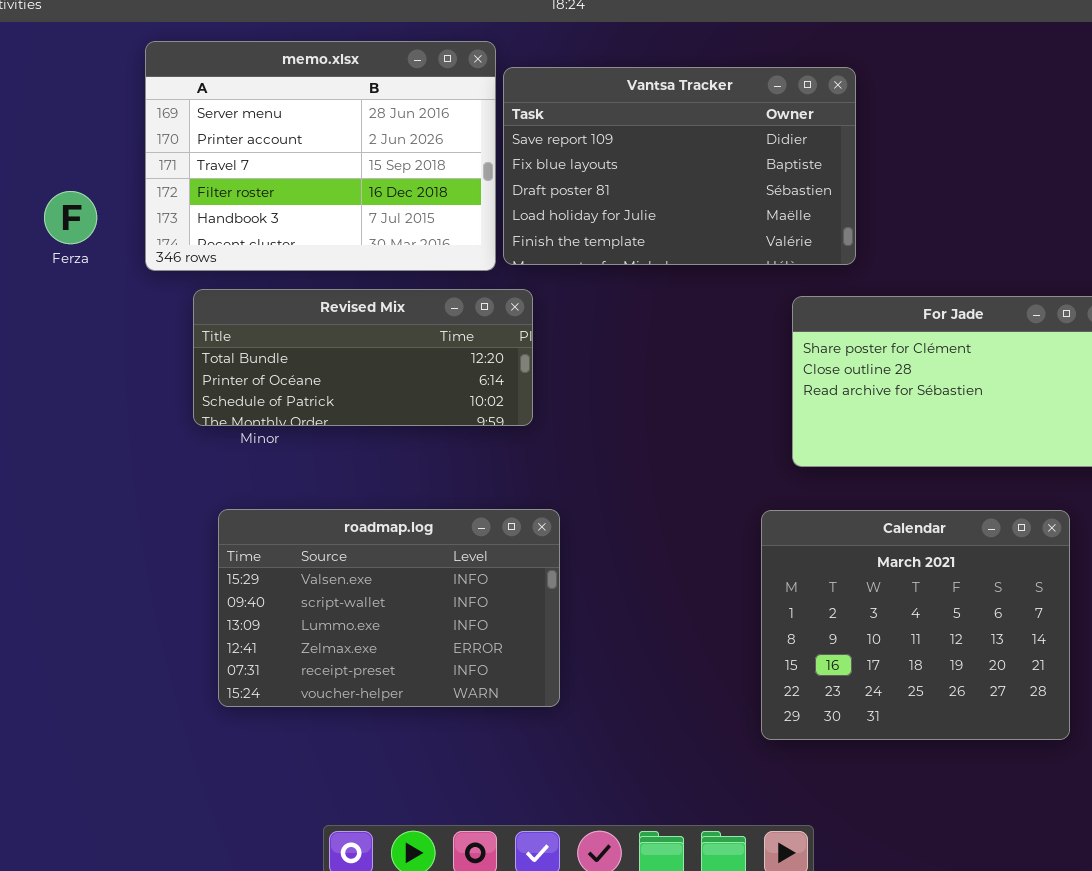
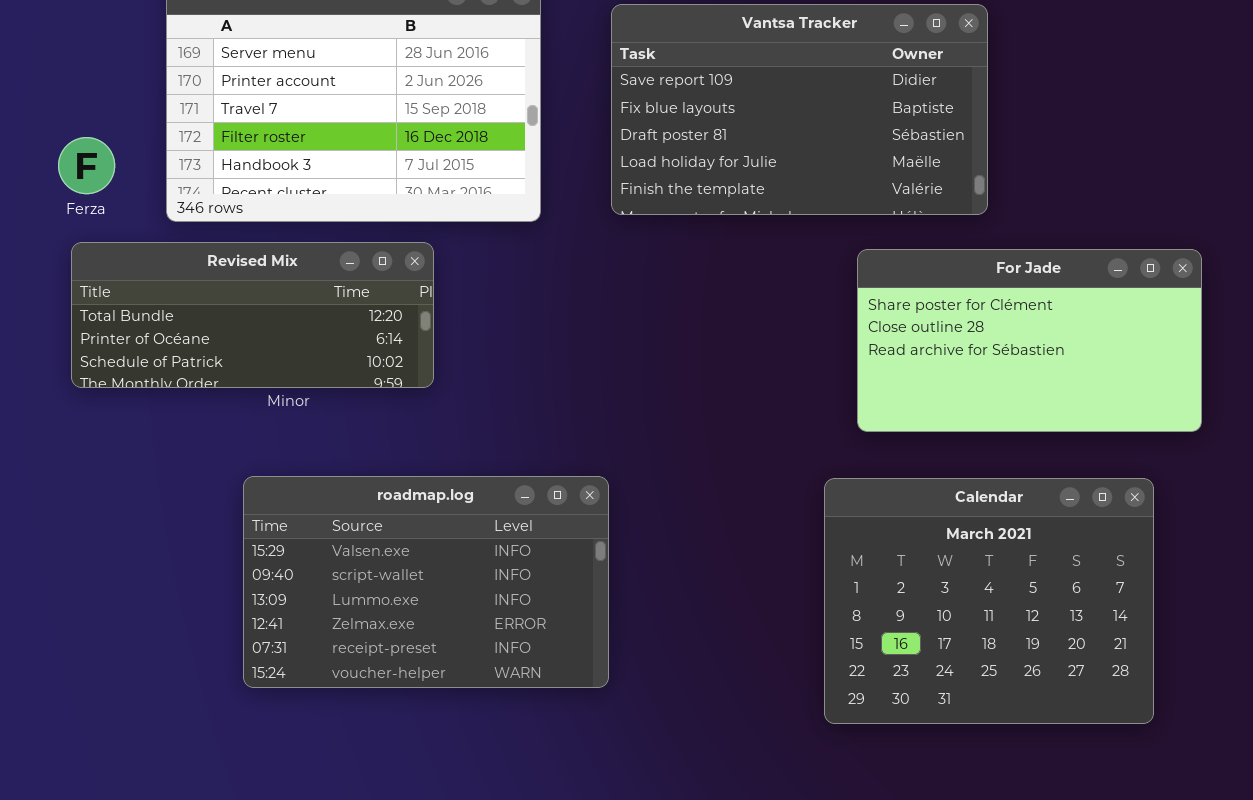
Vantsa Tracker: [503,67,856,265] -> [611,4,988,215], moved
Revised Mix: [193,289,533,426] -> [71,242,434,388], moved

